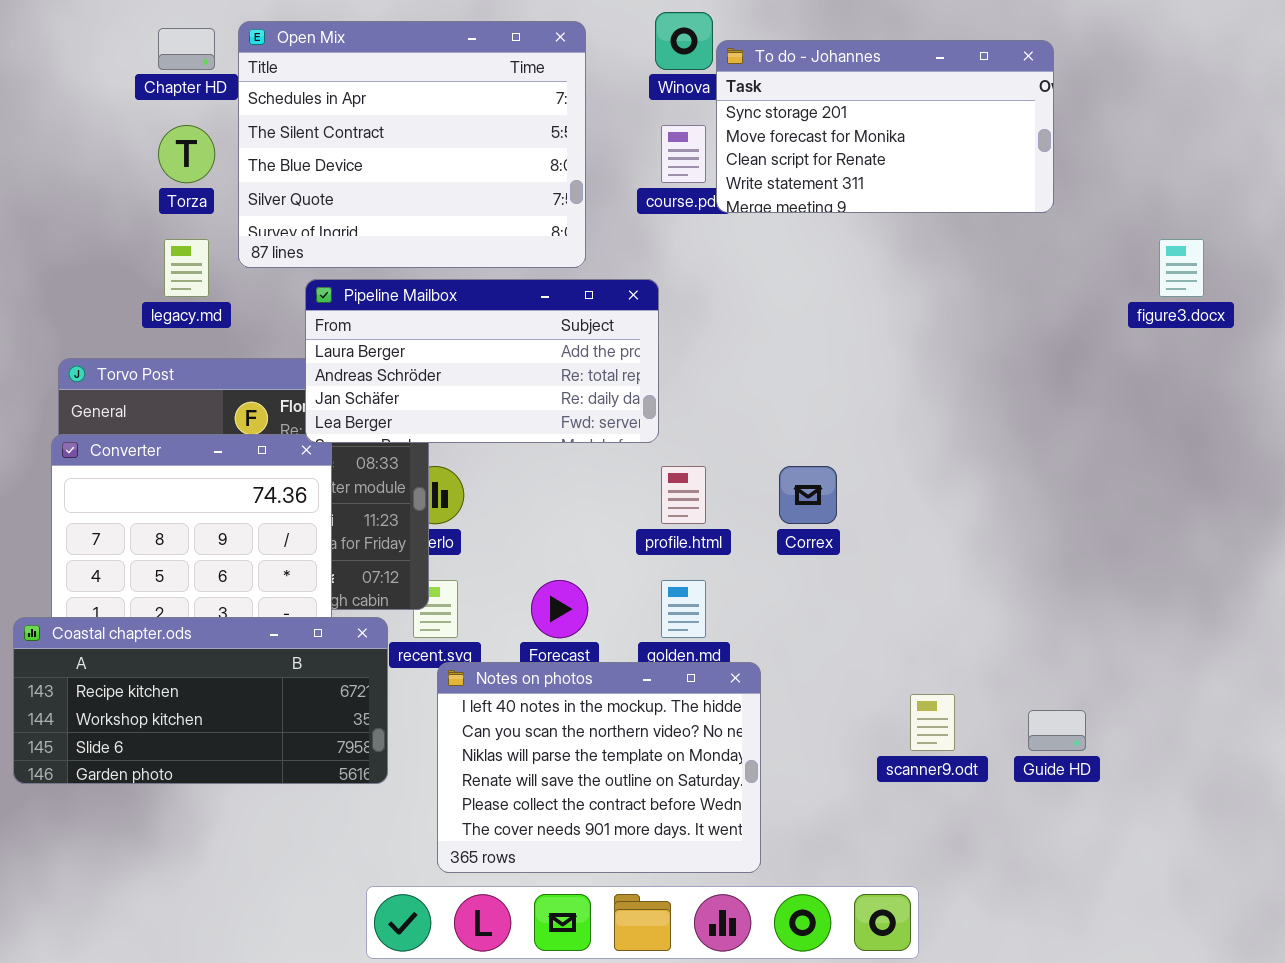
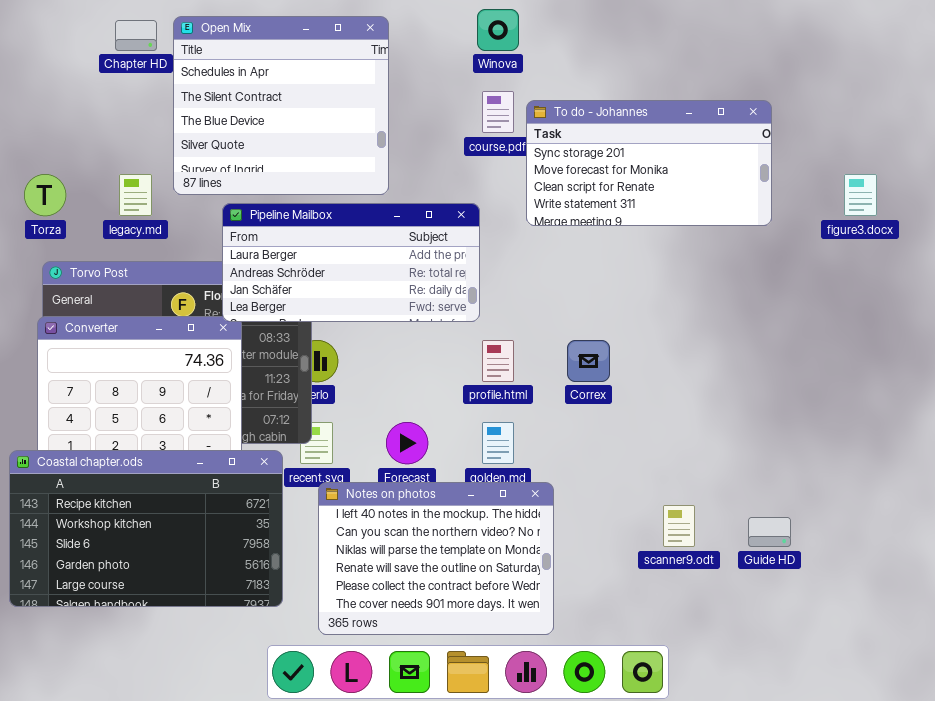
Open Mix: [238,21,586,268] -> [173,16,389,195], resized
To do - Johannes: [716,40,1054,213] -> [526,100,772,226], moved
Torza: [158,125,215,183] -> [24,174,66,216], moved
Coastal chapter.ods: [13,617,388,784] -> [9,450,283,607], resized

